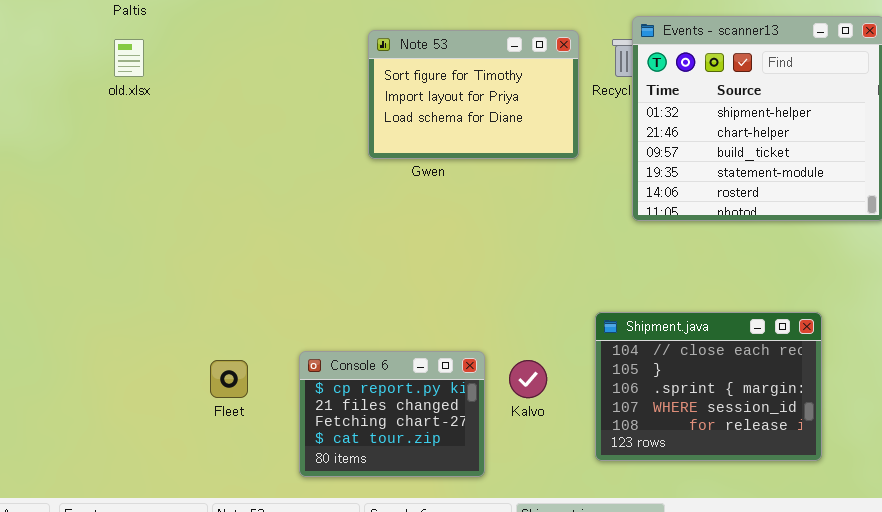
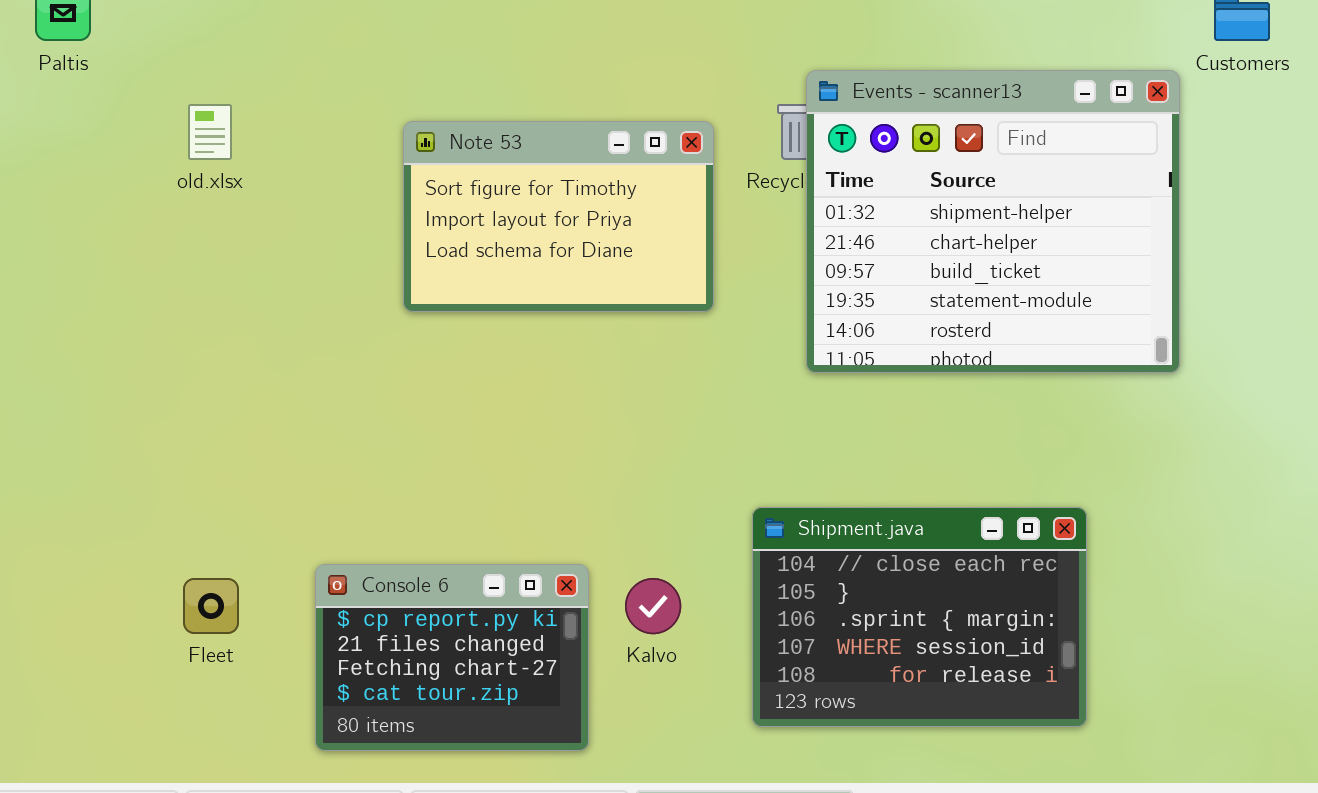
Note 53: [368,30,579,159] -> [403,121,714,312], moved
old.xlsx: [114,39,144,77] -> [188,104,232,160], moved

